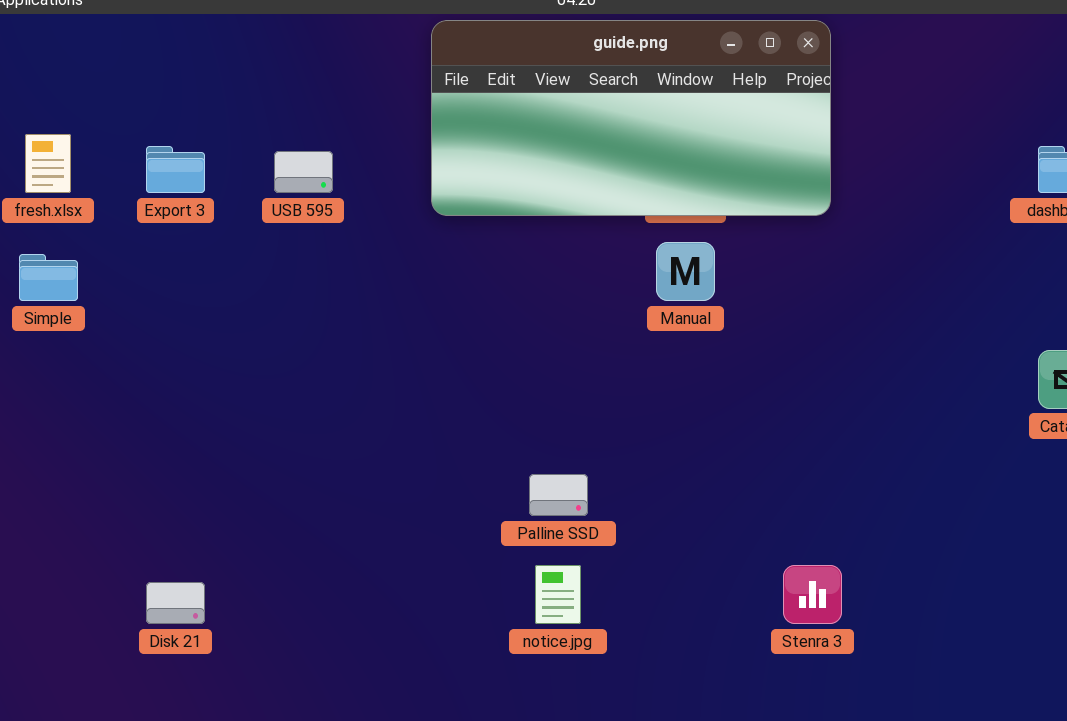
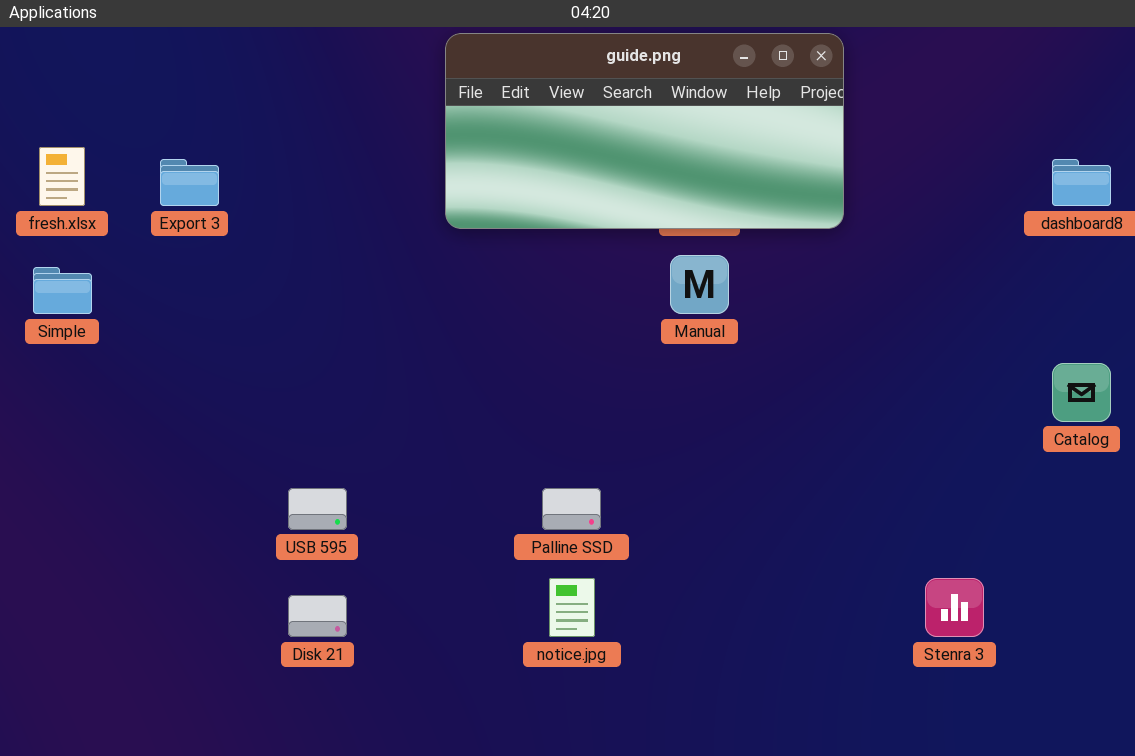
USB 595: [274,151,333,193] -> [288,488,347,530], moved
Stenra 3: [783,565,842,624] -> [925,578,984,637], moved
Disk 21: [146,582,205,624] -> [288,595,347,637], moved

